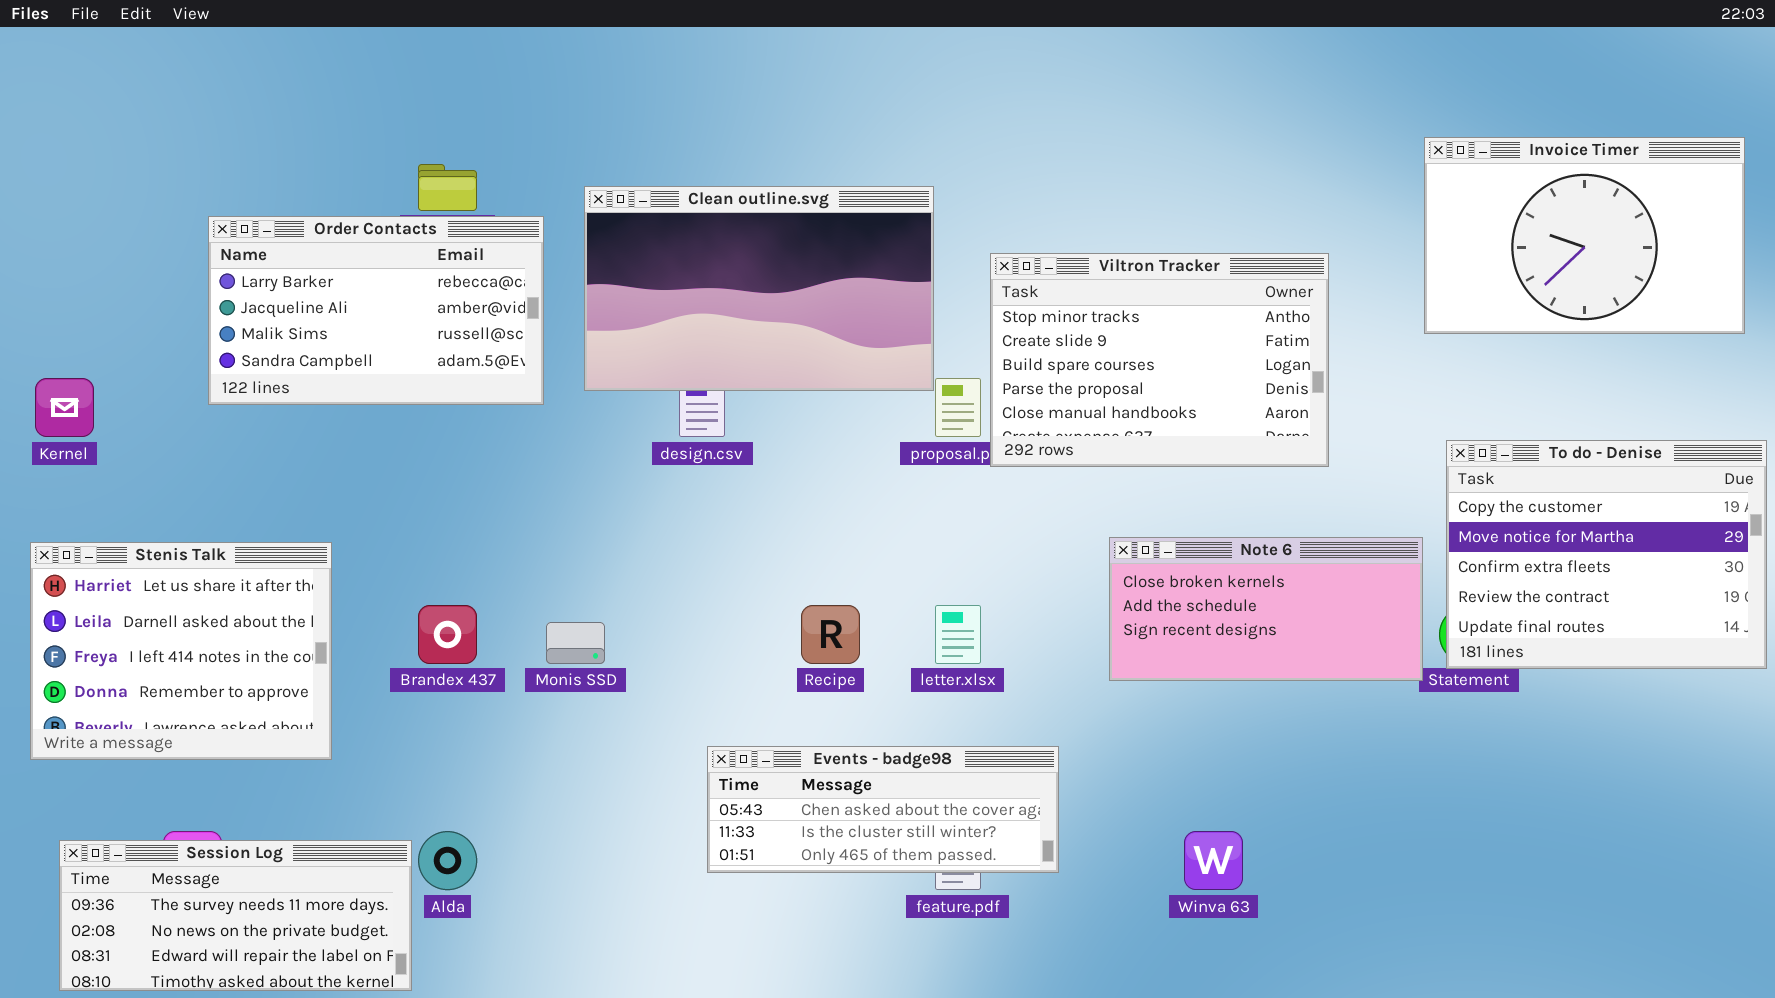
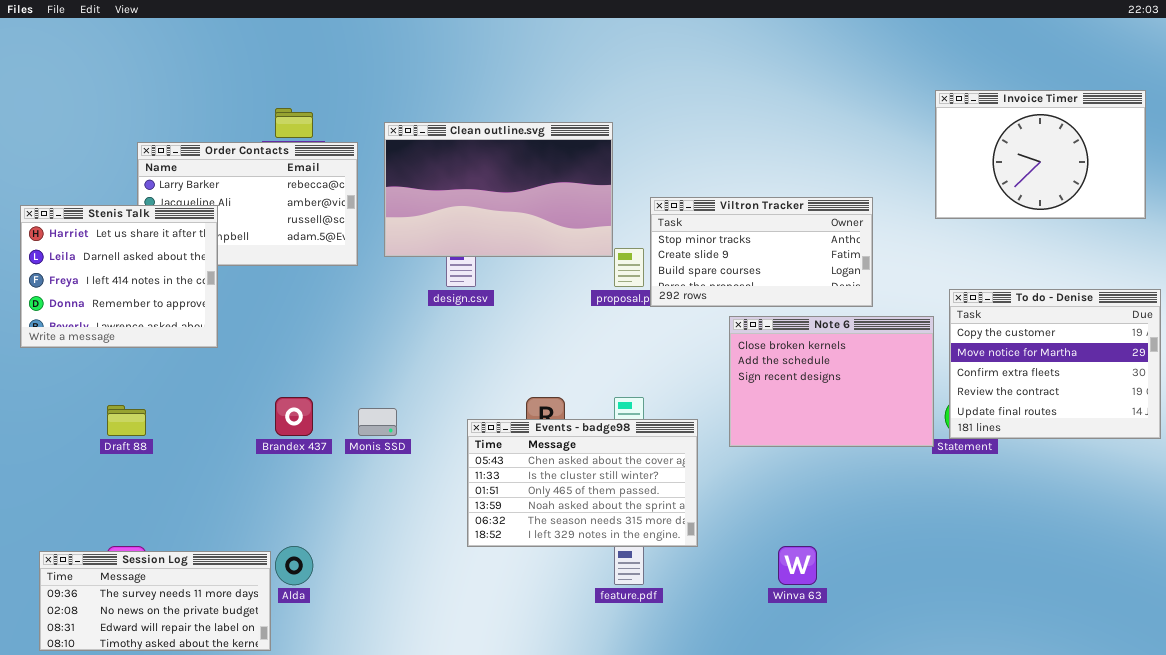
Viltron Tracker: [990,253,1329,467] -> [650,197,873,307], resized
Note 6: [1109,537,1423,681] -> [729,316,934,447], resized
Stenis Talk: [30,542,332,760] -> [20,205,218,348], moved
Events - badge98: [707,746,1059,873] -> [467,419,698,547], moved, resized

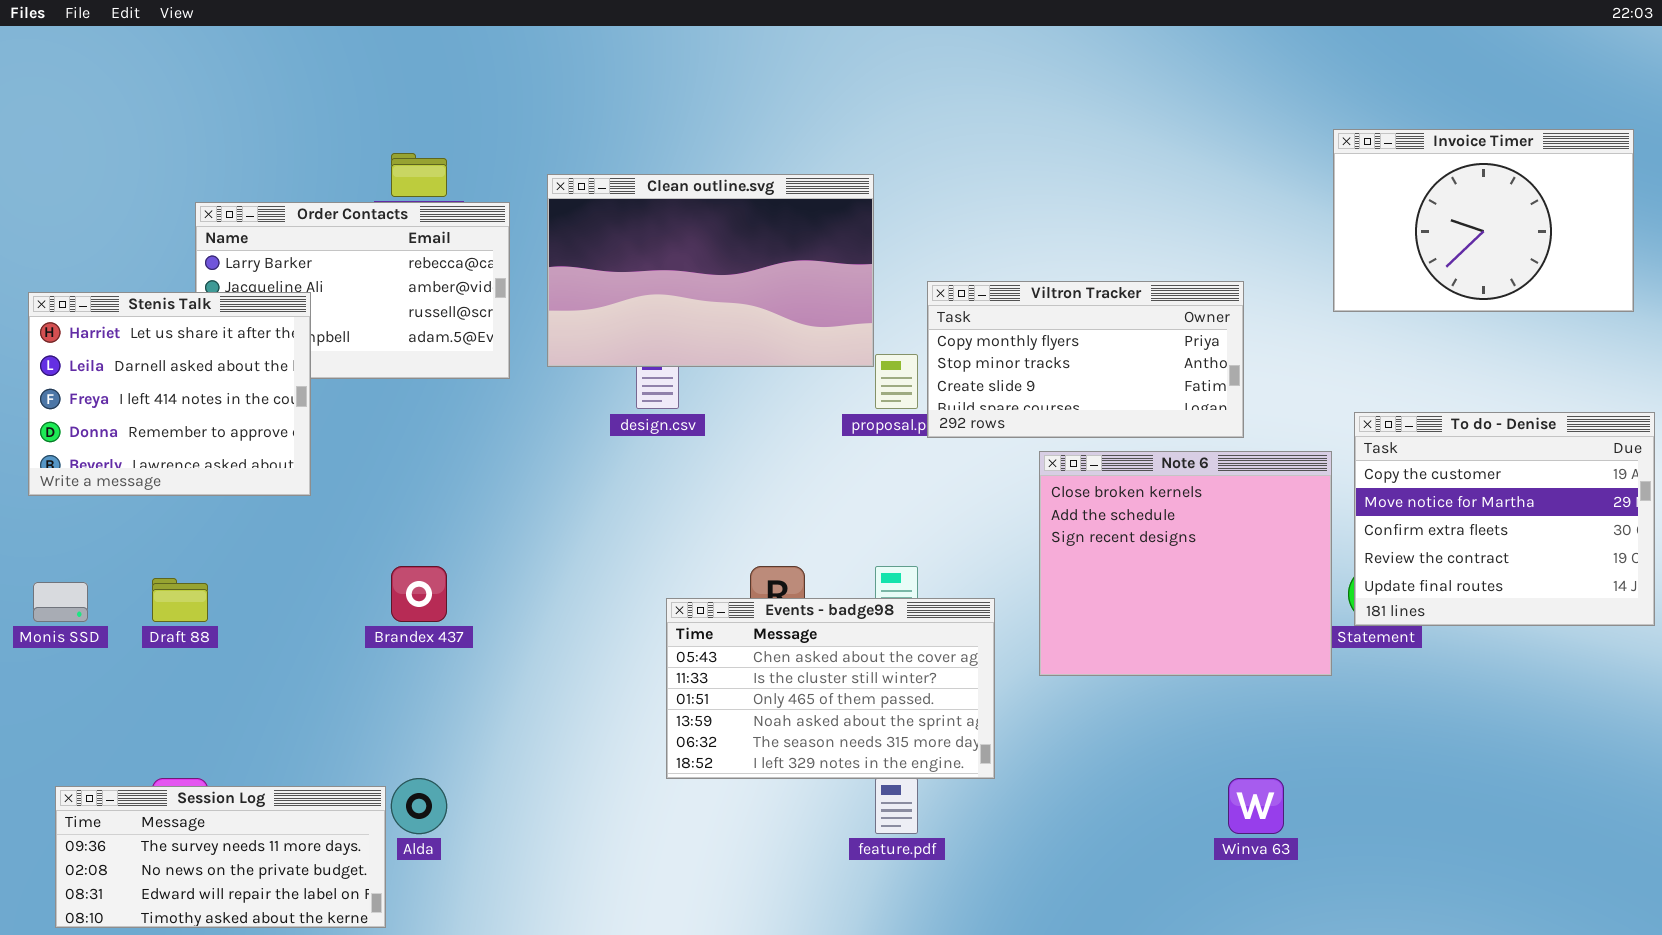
Viltron Tracker: [650,197,873,307] -> [927,281,1244,438], scrolled up 1 row
Note 6: [729,316,934,447] -> [1039,451,1332,676], resized
Monis SSD: [358,408,397,436] -> [33,582,88,622], moved
Winva 63: [778,546,817,585] -> [1228,778,1284,834], moved

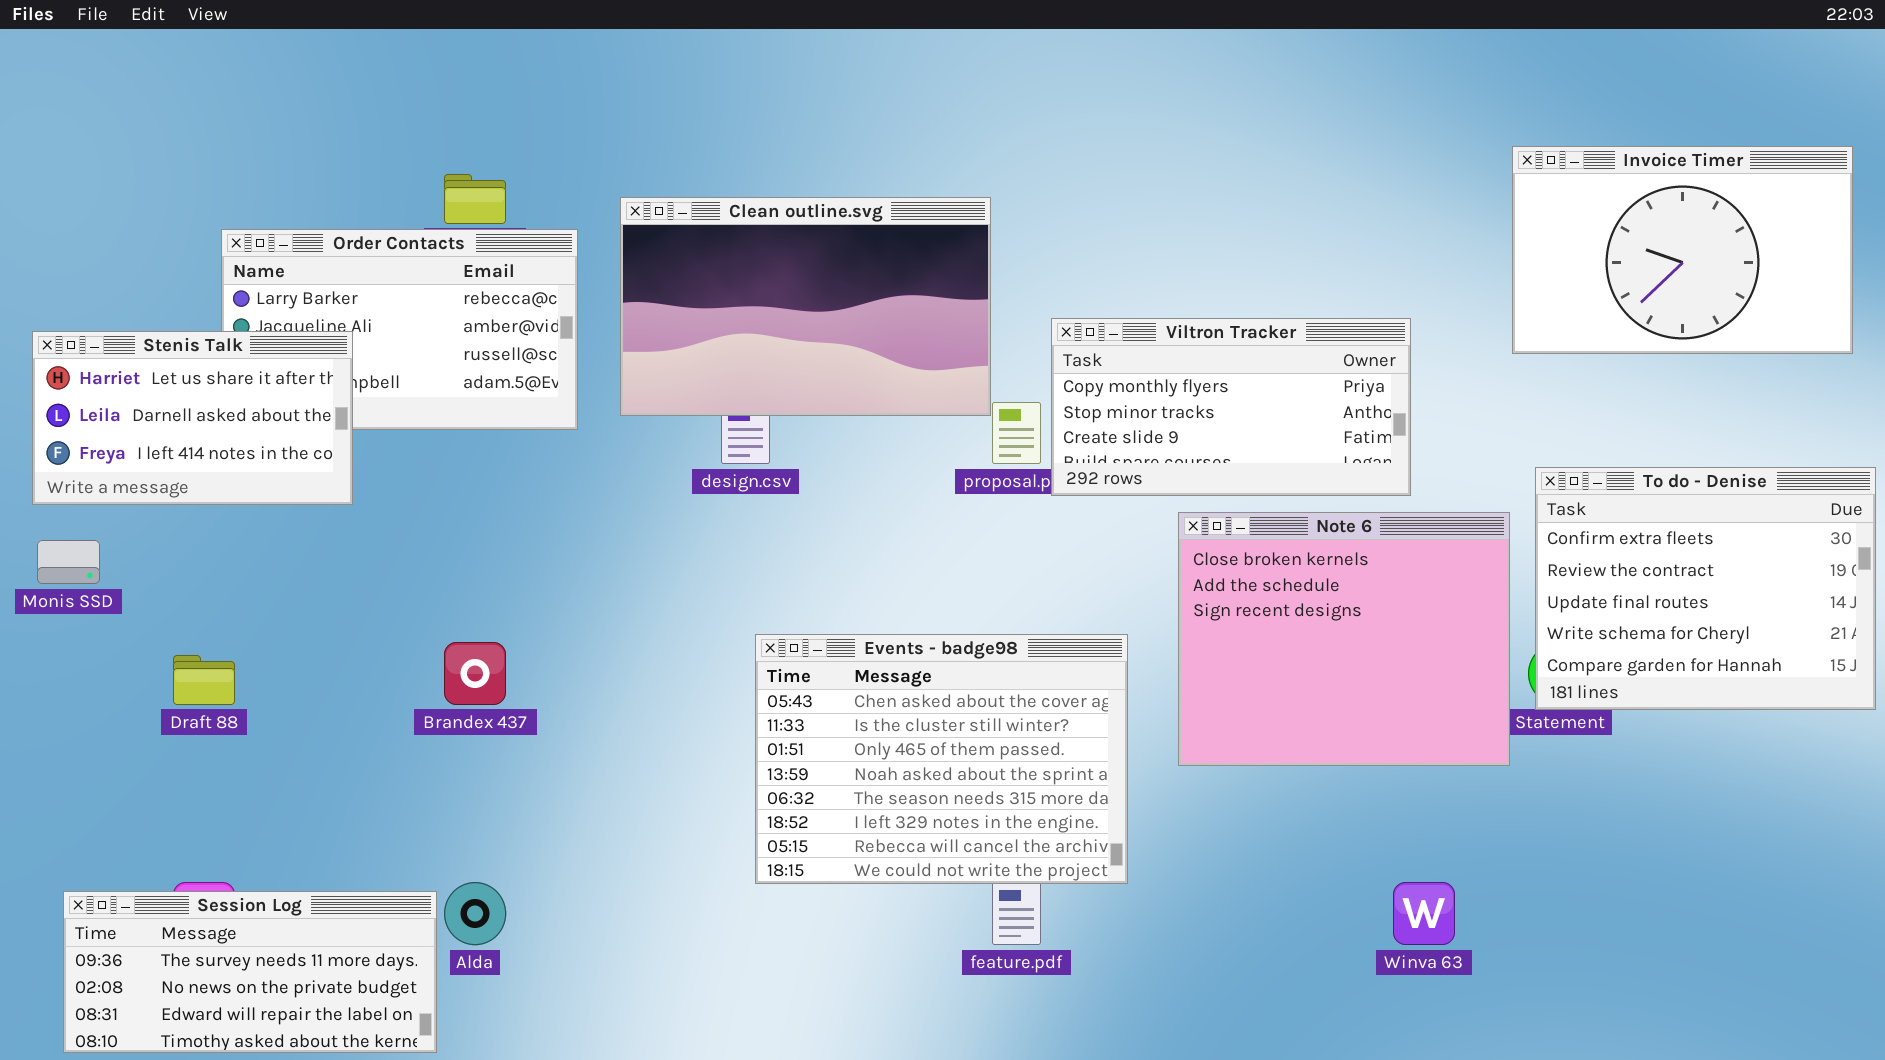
Stenis Talk: [28,292,311,496] -> [32,331,353,505], resized
To do - Denise: [1354,412,1655,626] -> [1535,467,1876,710], scrolled down 2 rows
Monis SSD: [33,582,88,622] -> [37,540,100,584], moved
Events - badge98: [666,598,995,779] -> [755,634,1128,884], resized

